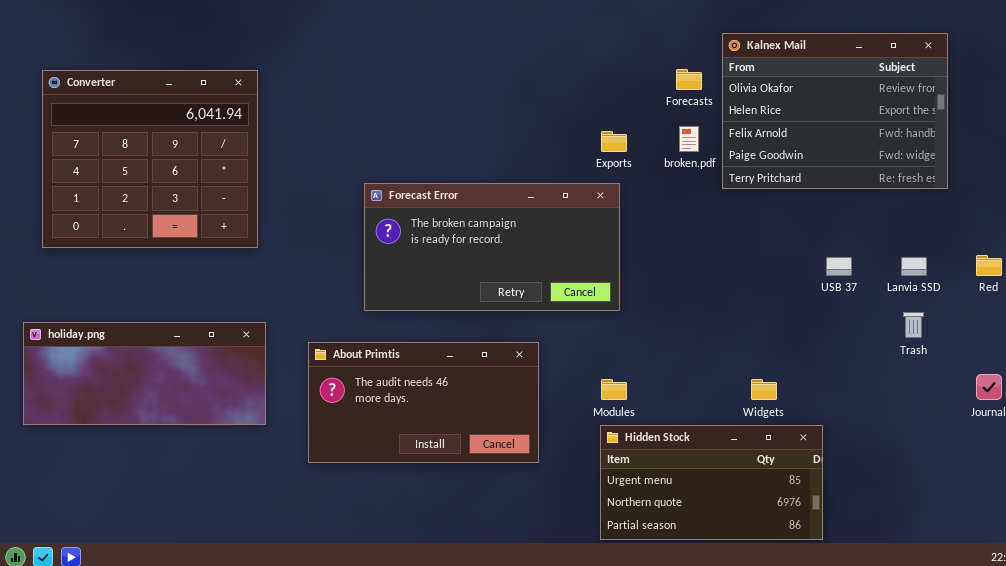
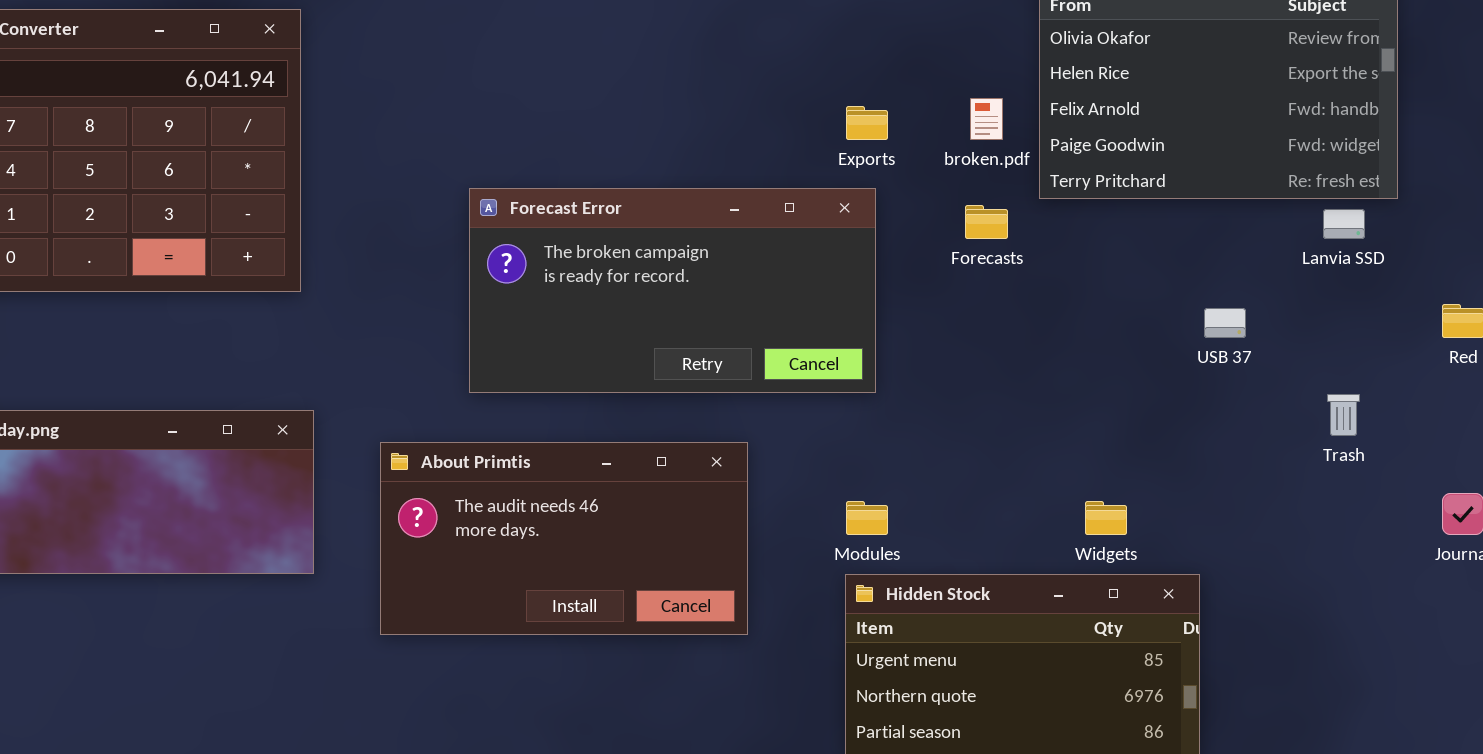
Forecasts: [676,69,702,90] -> [965,205,1008,239], moved
Lanvia SSD: [901,257,927,276] -> [1323,209,1365,239], moved

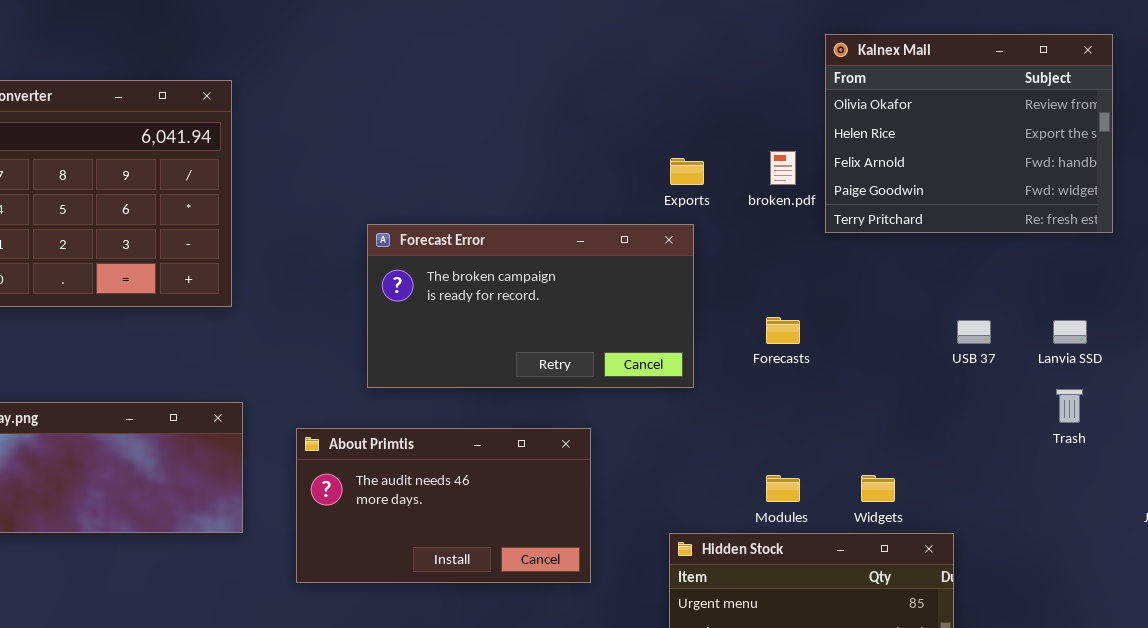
Forecasts: [965,205,1008,239] -> [766,317,800,344], moved
Lanvia SSD: [1323,209,1365,239] -> [1053,320,1087,344], moved
Modules: [846,501,888,535] -> [766,475,800,502], moved

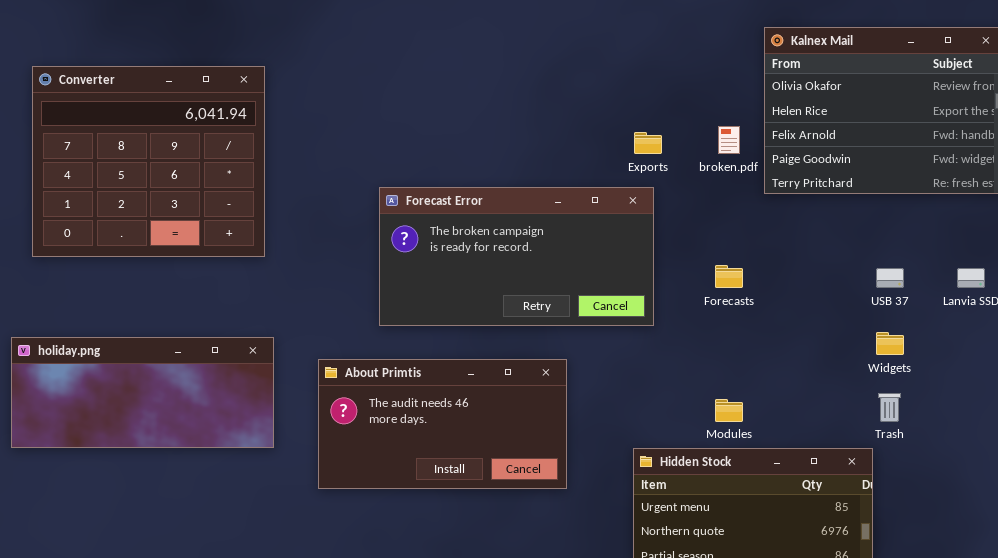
Trash: [1056,389,1083,423] -> [878,393,901,422], moved
Widgets: [861,475,895,502] -> [876,332,904,355], moved

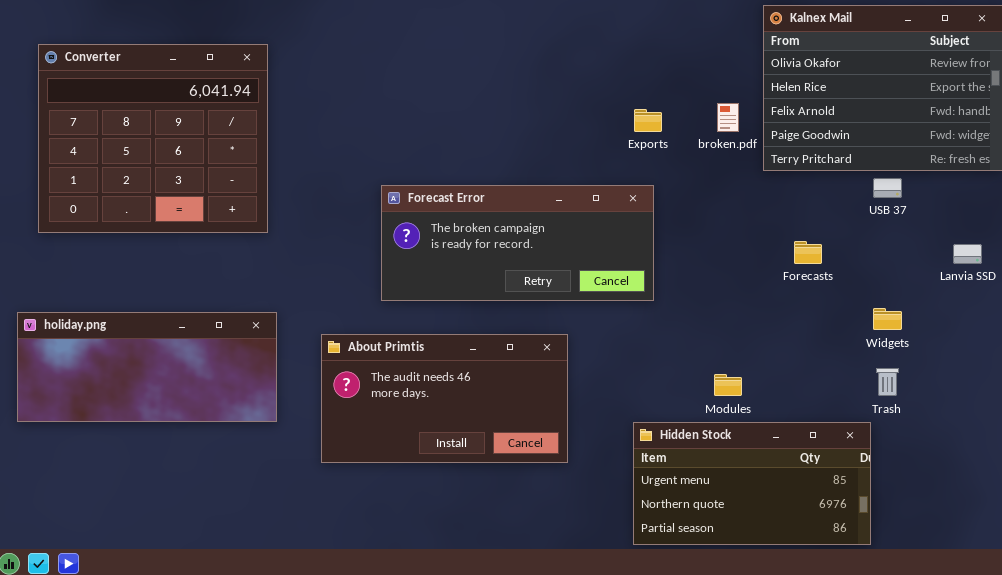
Forecast Error: [379,187,654,326] -> [381,185,654,301], resized
Forecasts: [715,265,743,288] -> [794,241,822,264], moved
USB 37: [876,268,904,288] -> [873,178,902,198], moved

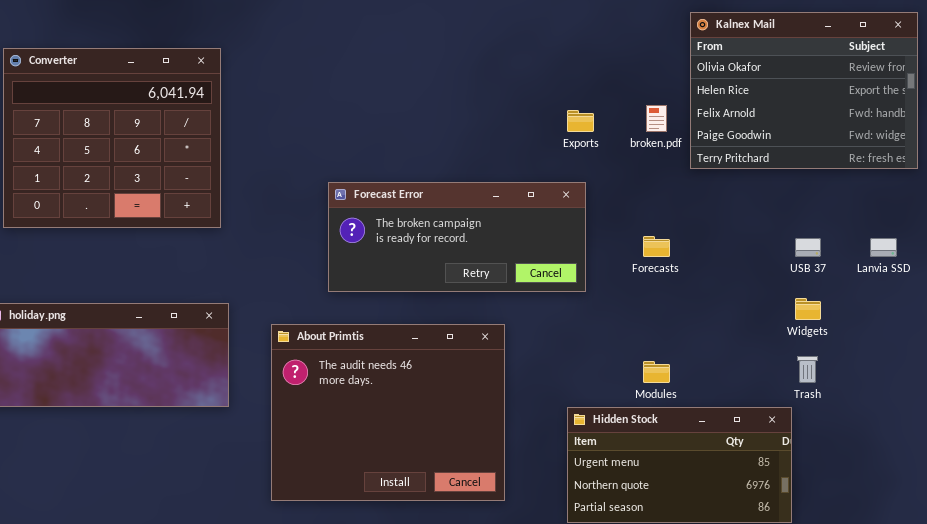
USB 37: [873,178,902,198] -> [795,238,821,257], moved
Forecasts: [794,241,822,264] -> [643,236,670,257], moved
About Primtis: [321,334,568,463] -> [271,324,505,501], resized

